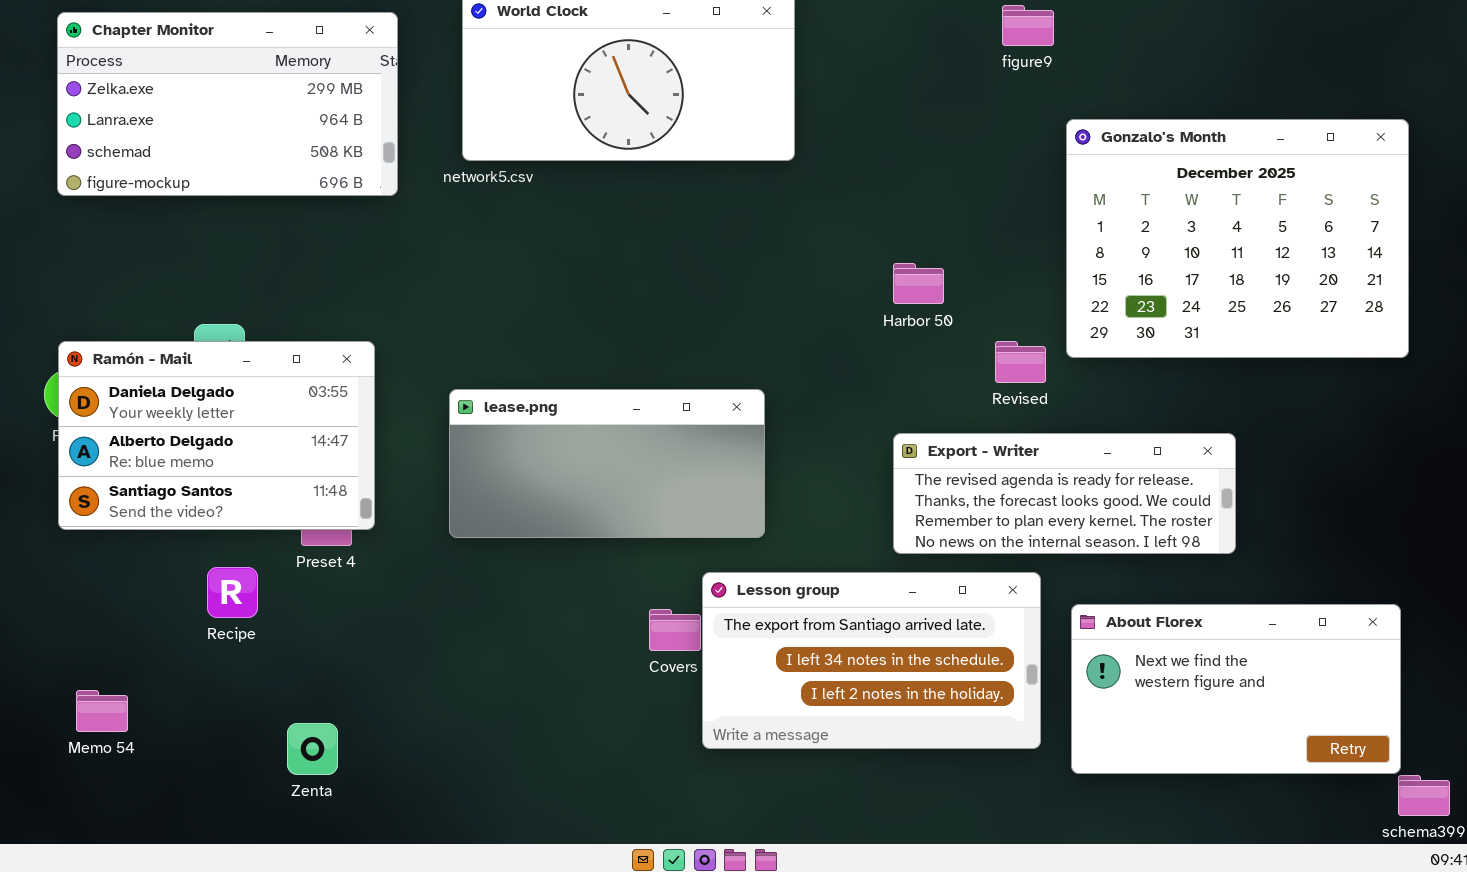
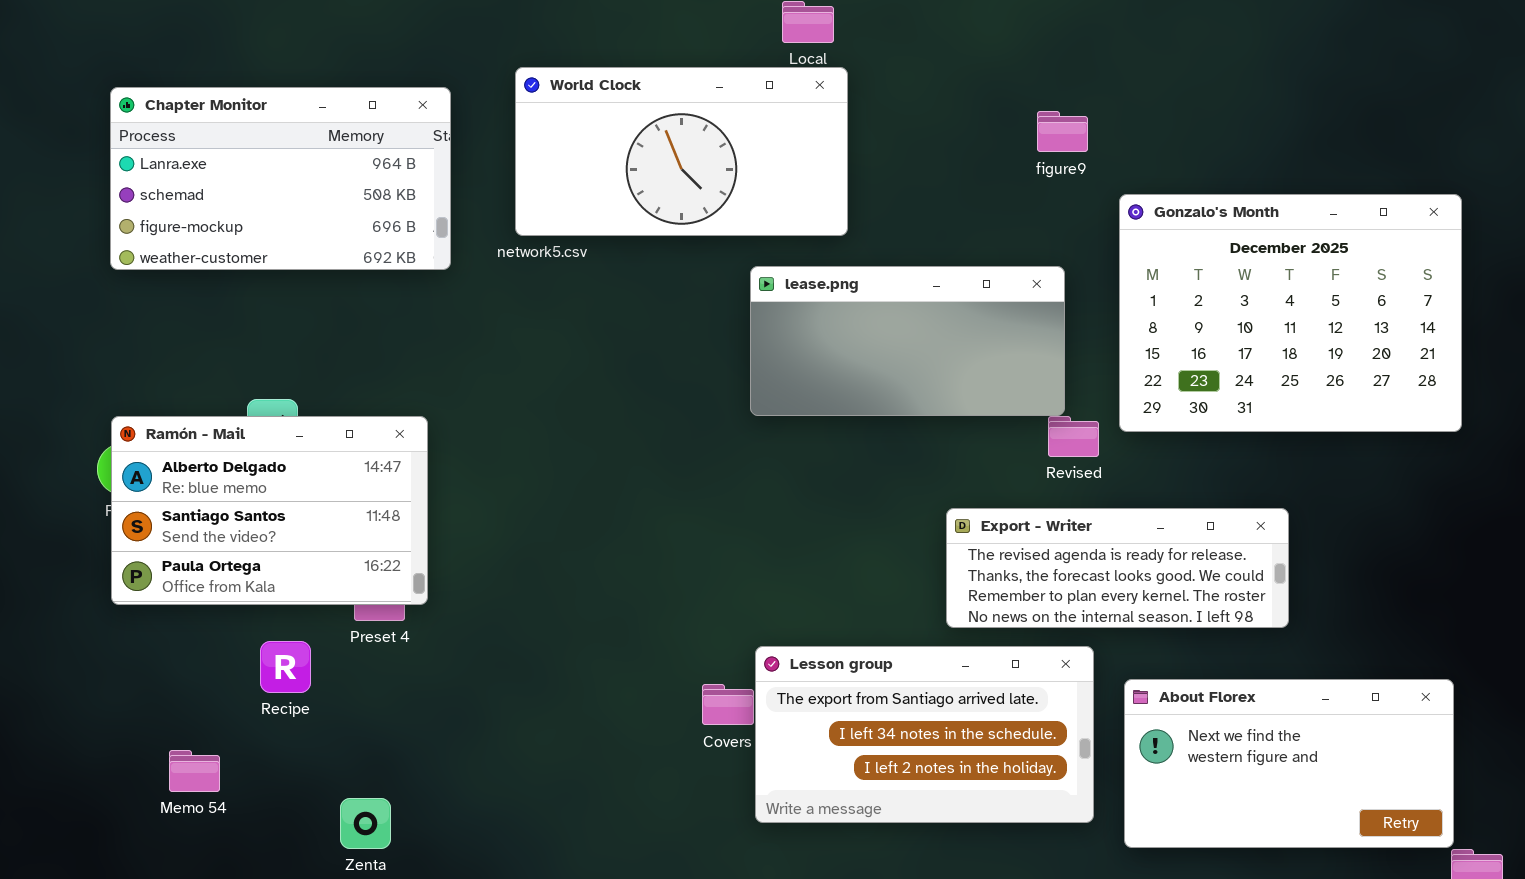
figure9: [1002,5,1054,46] -> [1037,111,1088,152], moved
Chapter Monitor: [57,12,398,196] -> [110,87,451,270], scrolled down 1 row
Ramón - Mail: [58,341,375,530] -> [111,416,428,605], scrolled down 1 row
lease.png: [449,389,765,538] -> [750,266,1065,416], moved
Memo 54: [76,690,128,732] -> [169,750,220,792], moved

